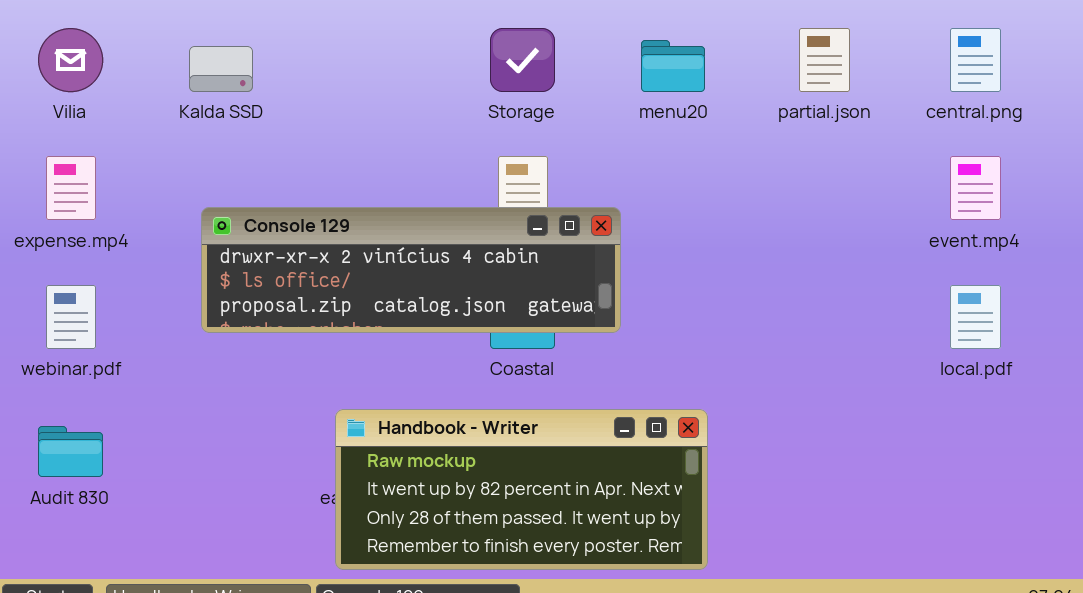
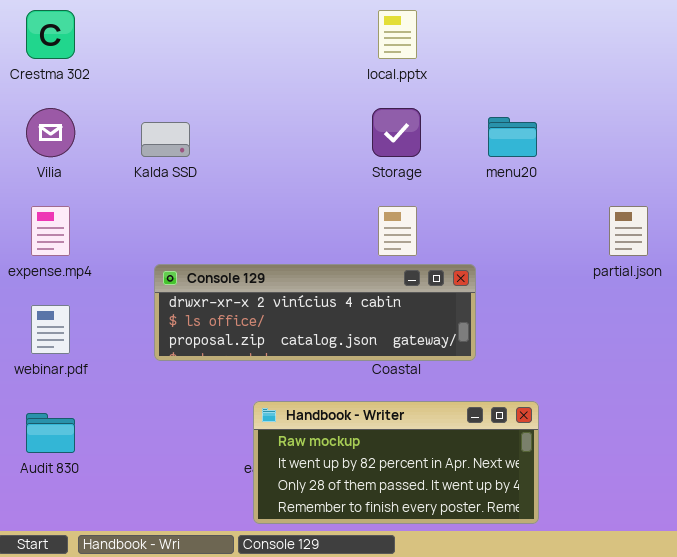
partial.json: [799,28,850,92] -> [609,206,648,256], moved
Console 129: [201,207,621,333] -> [154,264,476,361], moved

